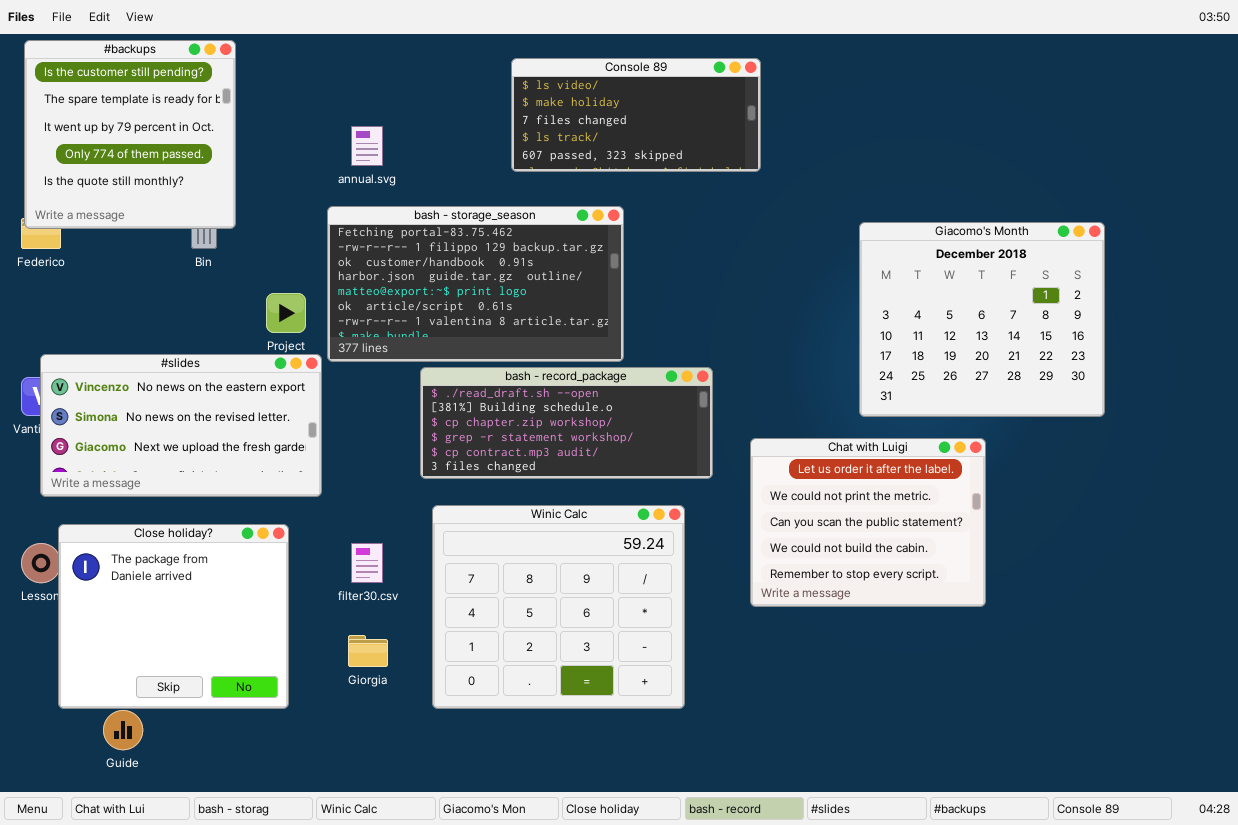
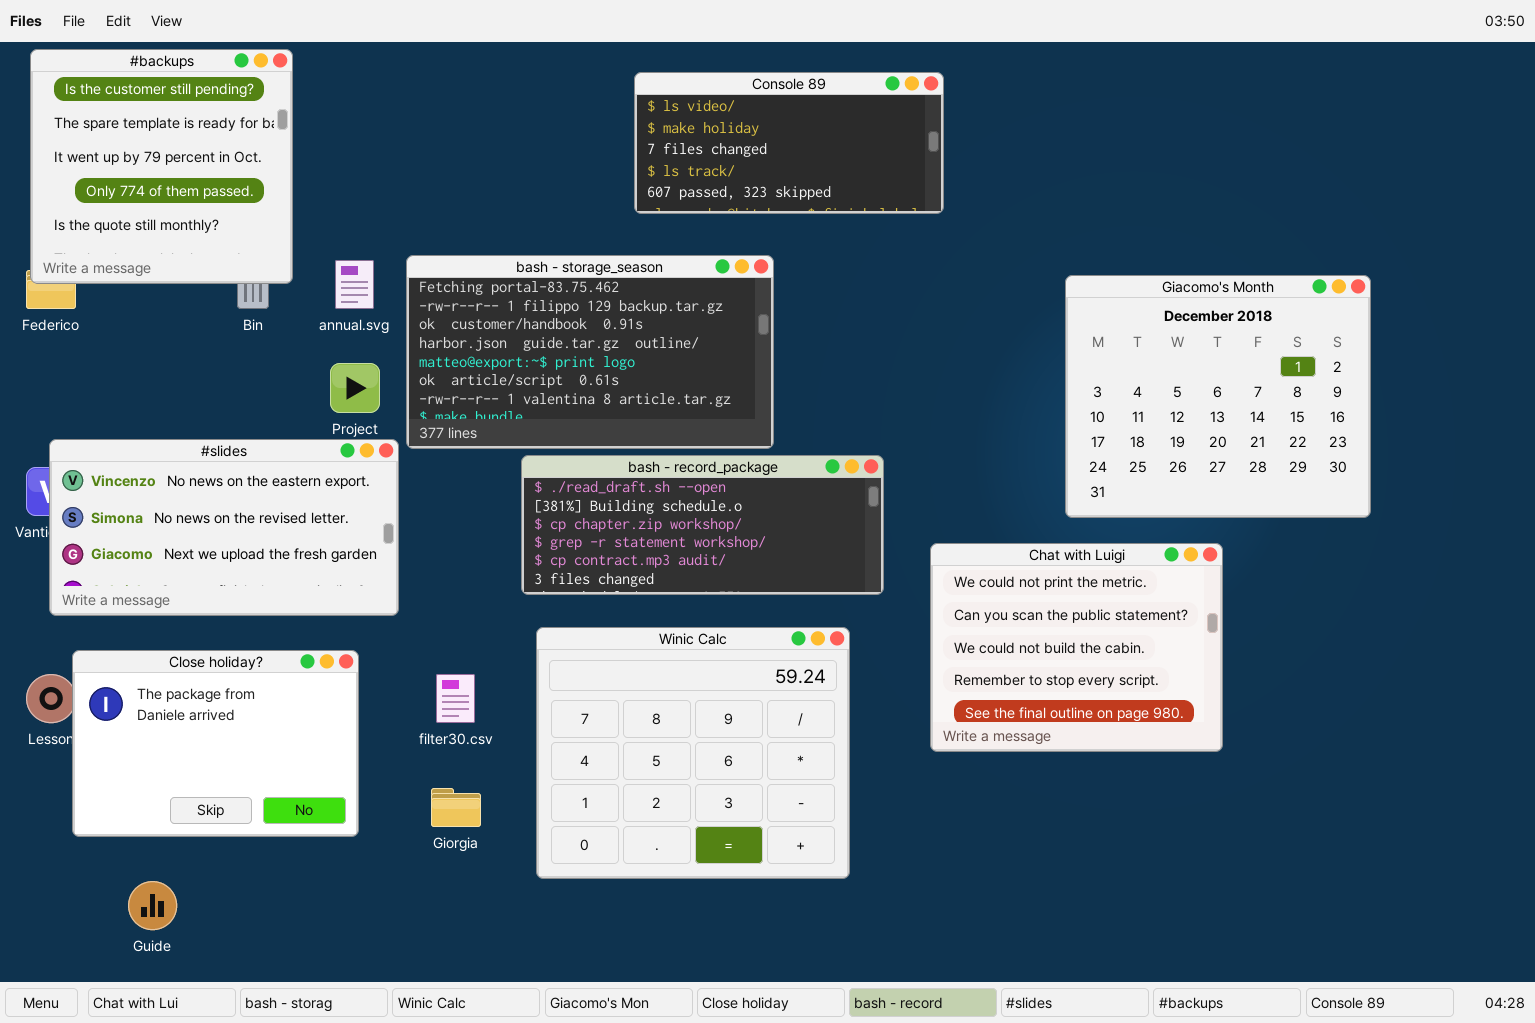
annual.svg: [351,126,383,166] -> [335,260,374,309], moved
Chat with Luigi: [750,438,986,607] -> [930,543,1223,752], scrolled down 1 row
Close holiday?: [58,524,289,709] -> [72,650,359,837], resized

